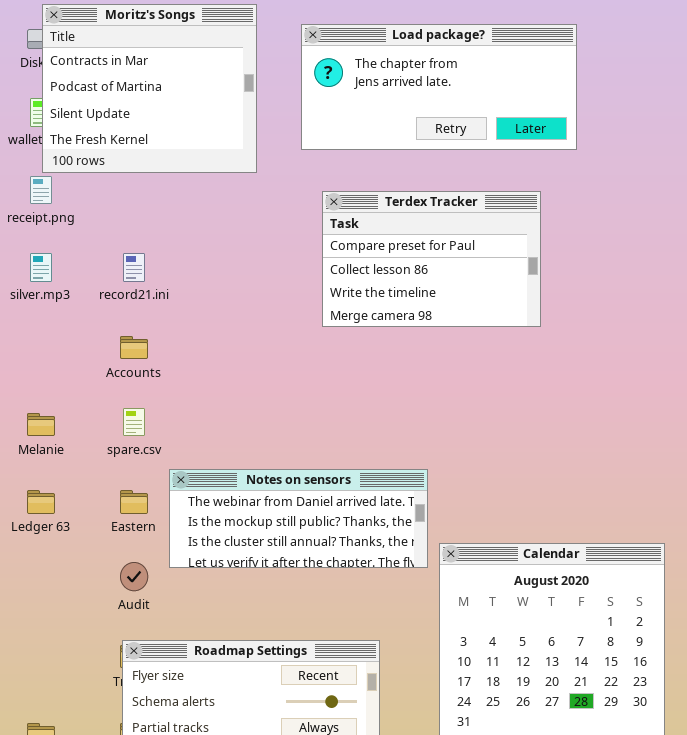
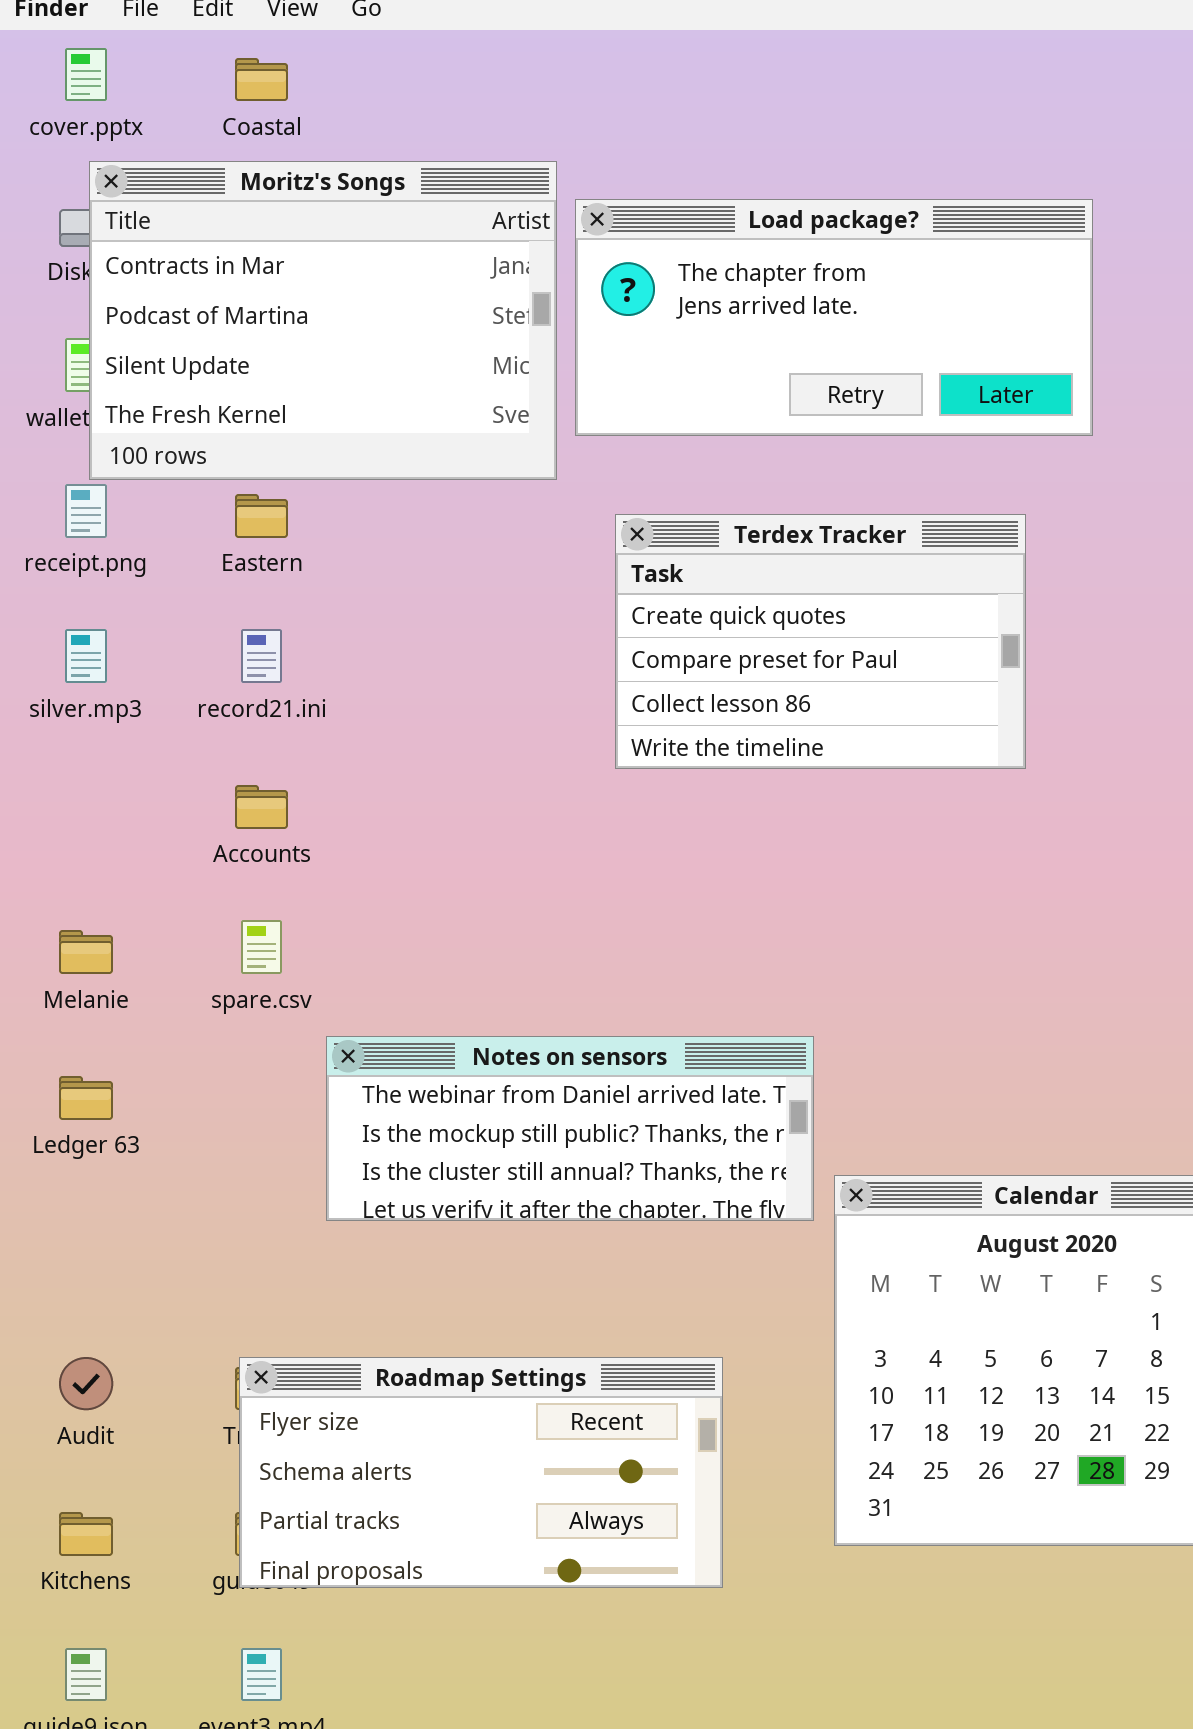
Moritz's Songs: [42,4,257,173] -> [89,161,557,480], resized
Terdex Tracker: [322,191,541,327] -> [615,514,1026,769], scrolled up 1 row
Eastern: [120,490,148,514] -> [235,494,288,538], moved
Audit: [120,562,148,591] -> [59,1357,113,1410], moved

